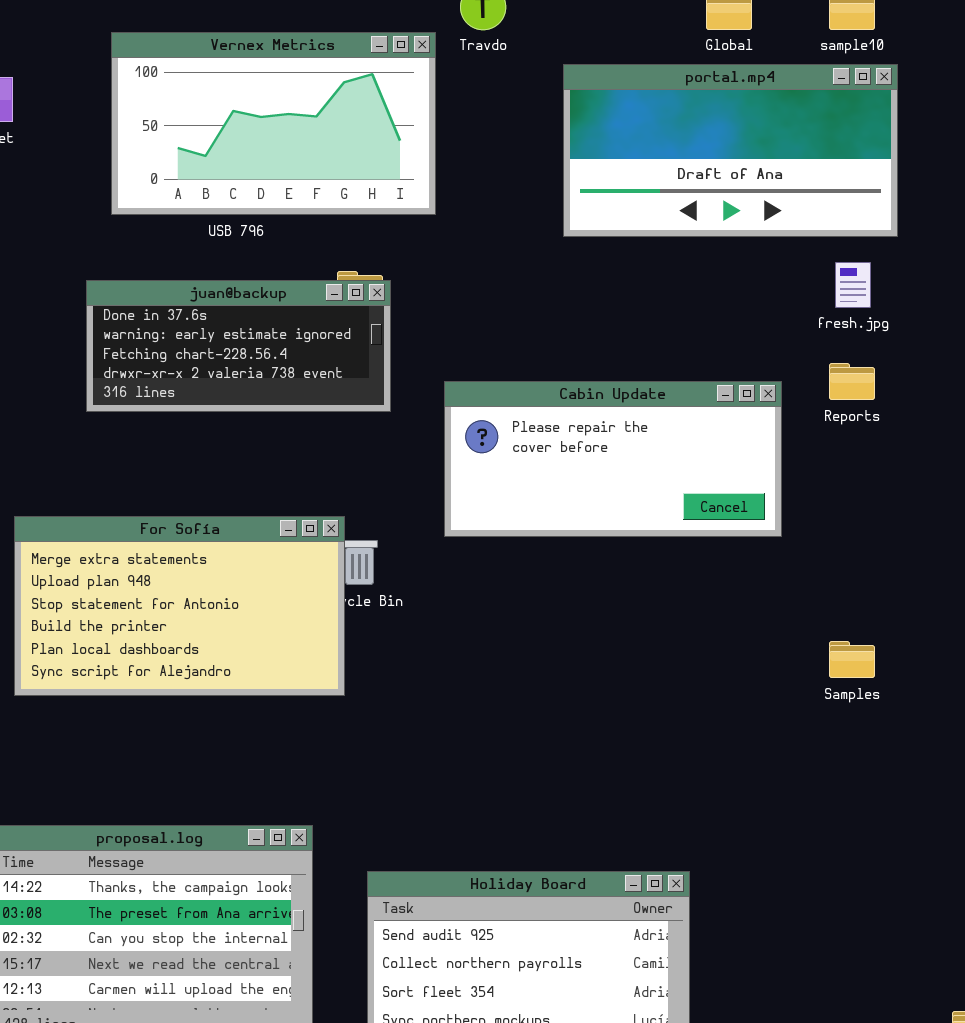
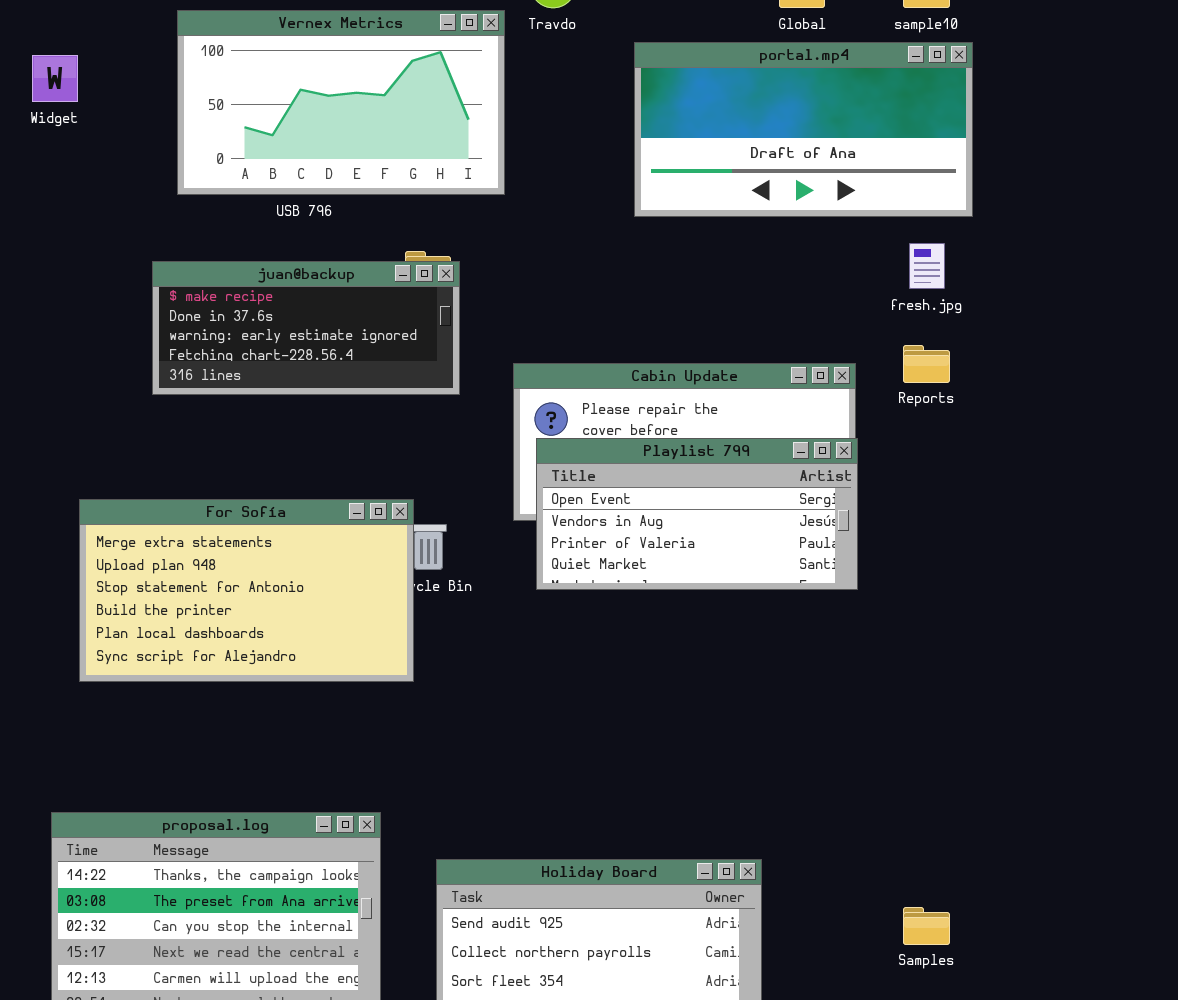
juan@backup: [86,280,391,412] -> [152,261,460,395], scrolled up 1 row
Playlist 799: none -> [536,438,858,590], opened
Samples: [829,641,875,678] -> [903,907,950,945], moved

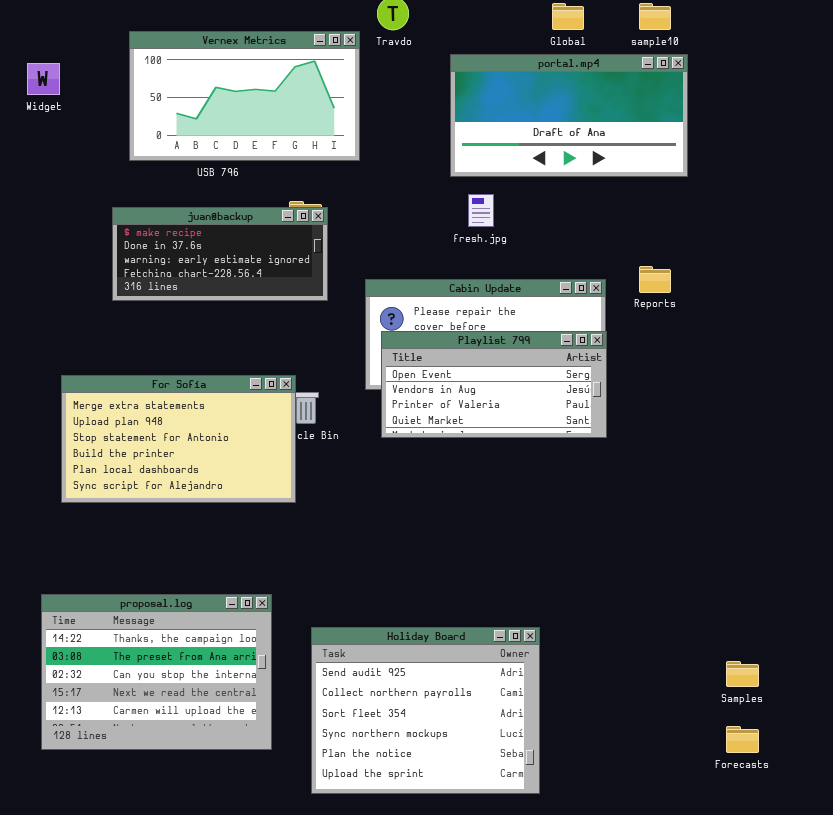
fresh.jpg: [909,243,945,289] -> [468,194,494,227], moved
Samples: [903,907,950,945] -> [726,661,759,687], moved

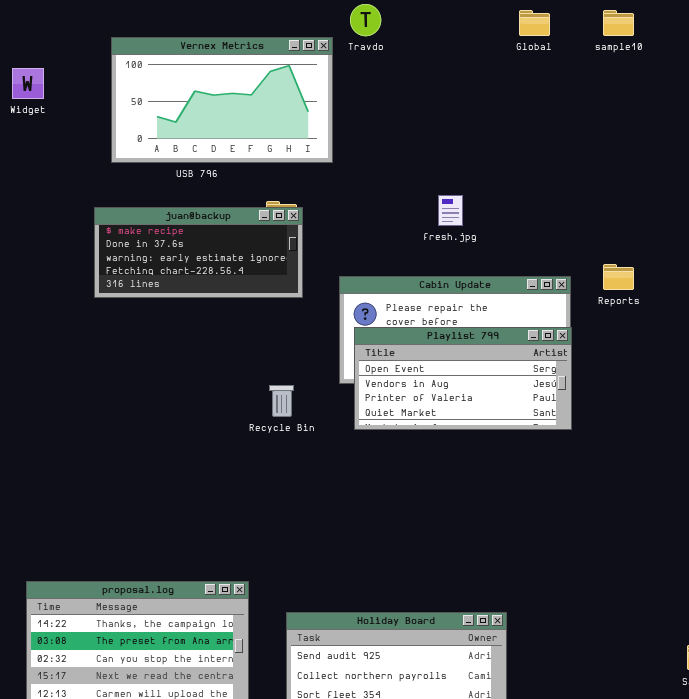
portal.mp4: [450,54,688,177] -> none, closed
For Sofía: [61,375,296,503] -> none, closed

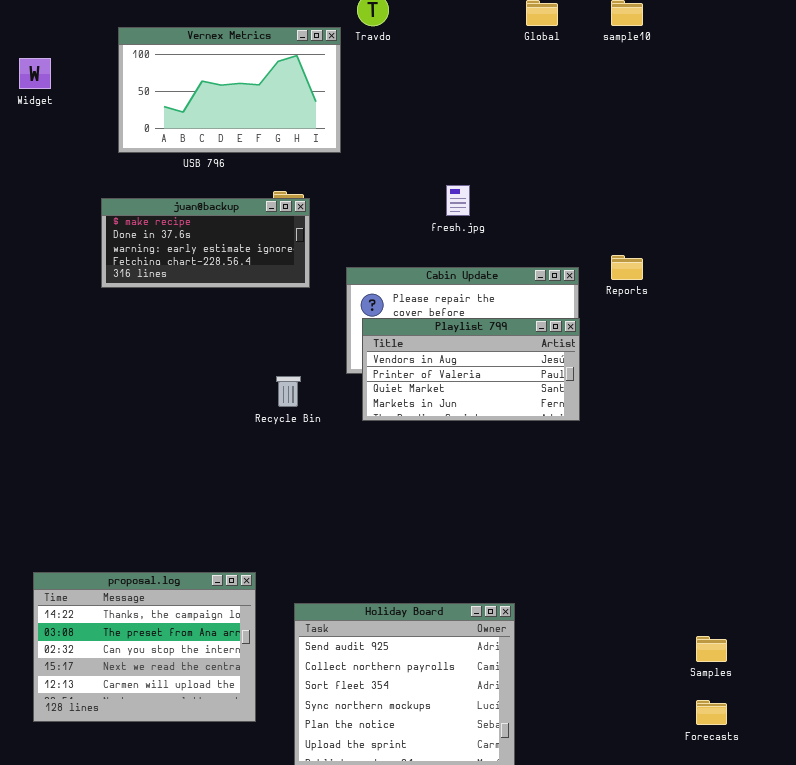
Playlist 799: [354,327,572,430] -> [362,318,580,421], scrolled down 1 row

